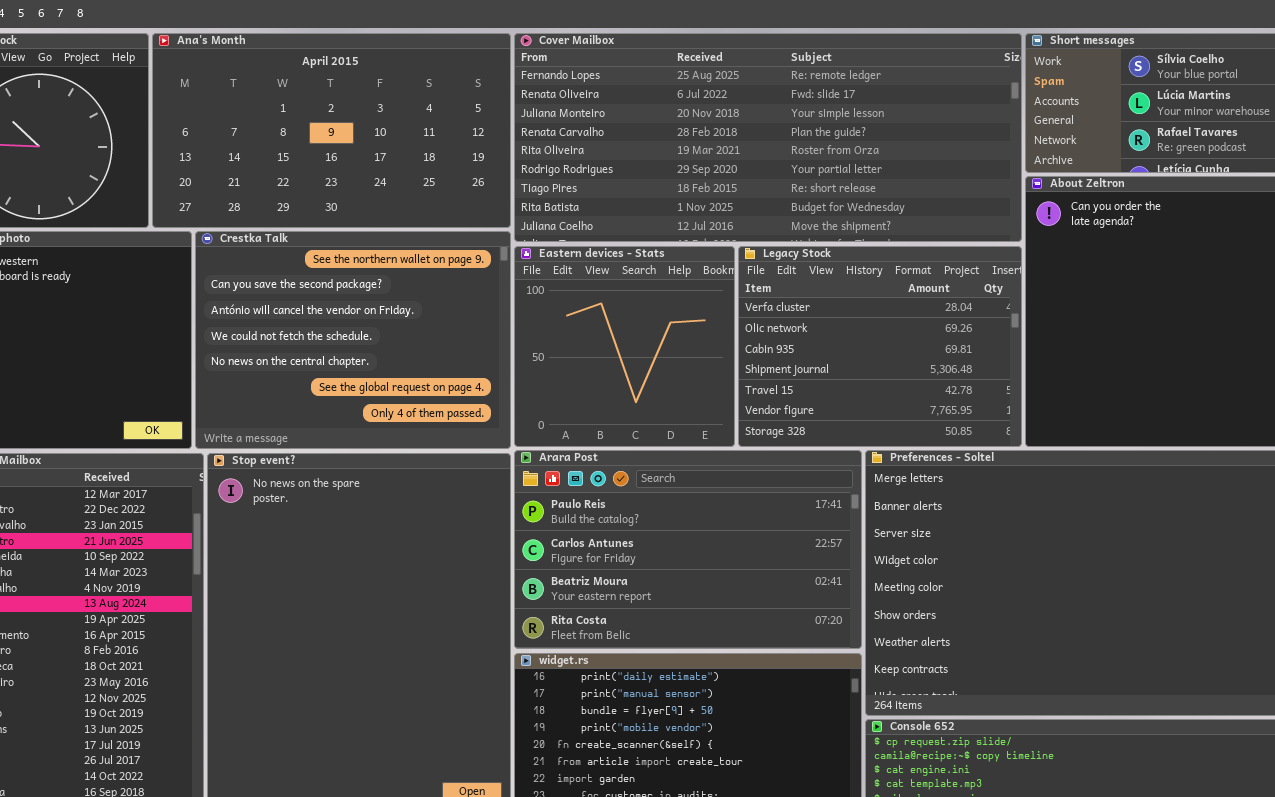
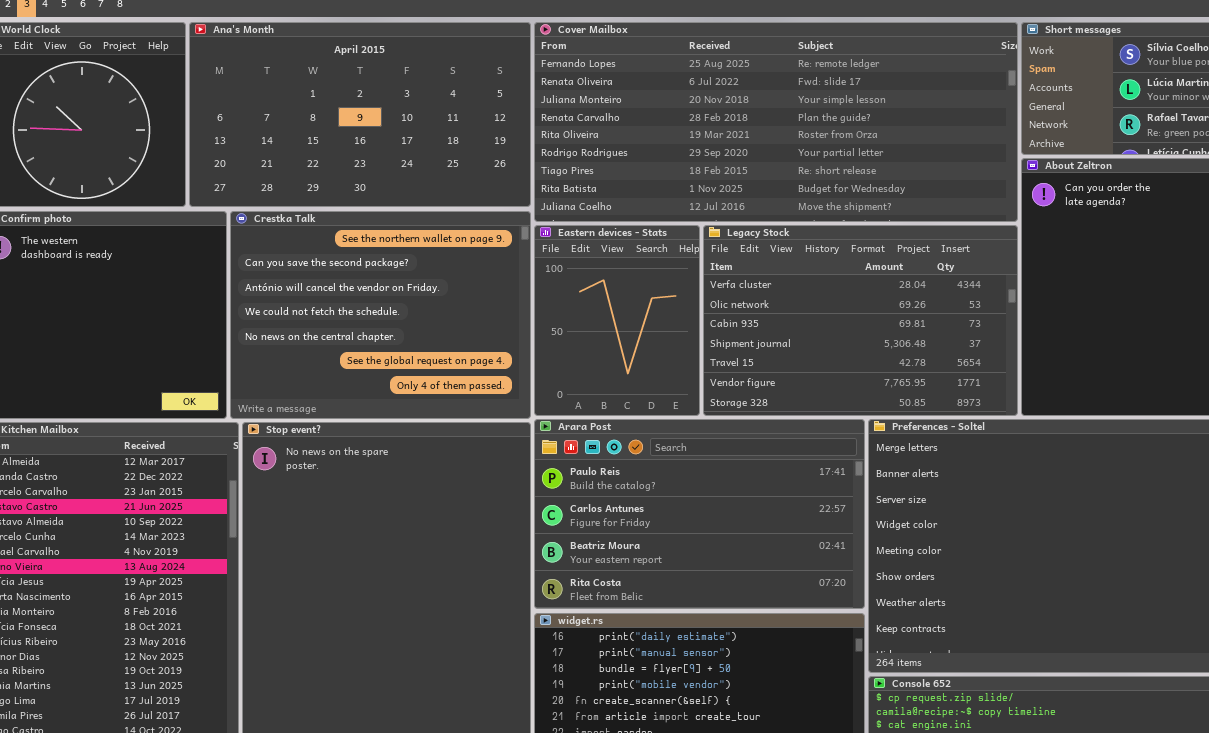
Eastern devices - Stats: [514,246,735,447] -> [534,225,700,416], resized
Legacy Stock: [738,246,1022,447] -> [703,225,1018,416], resized

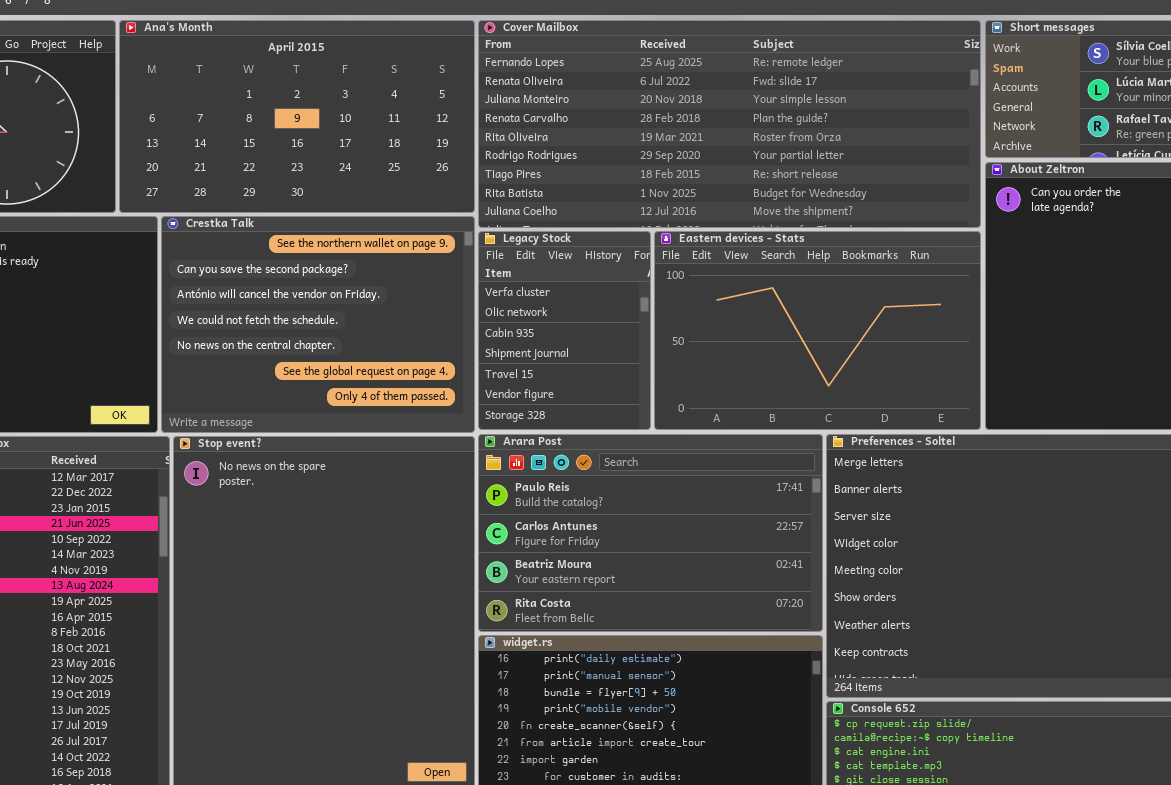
Eastern devices - Stats: [534,225,700,416] -> [654,231,981,430], moved, resized
Legacy Stock: [703,225,1018,416] -> [478,231,651,430], moved, resized

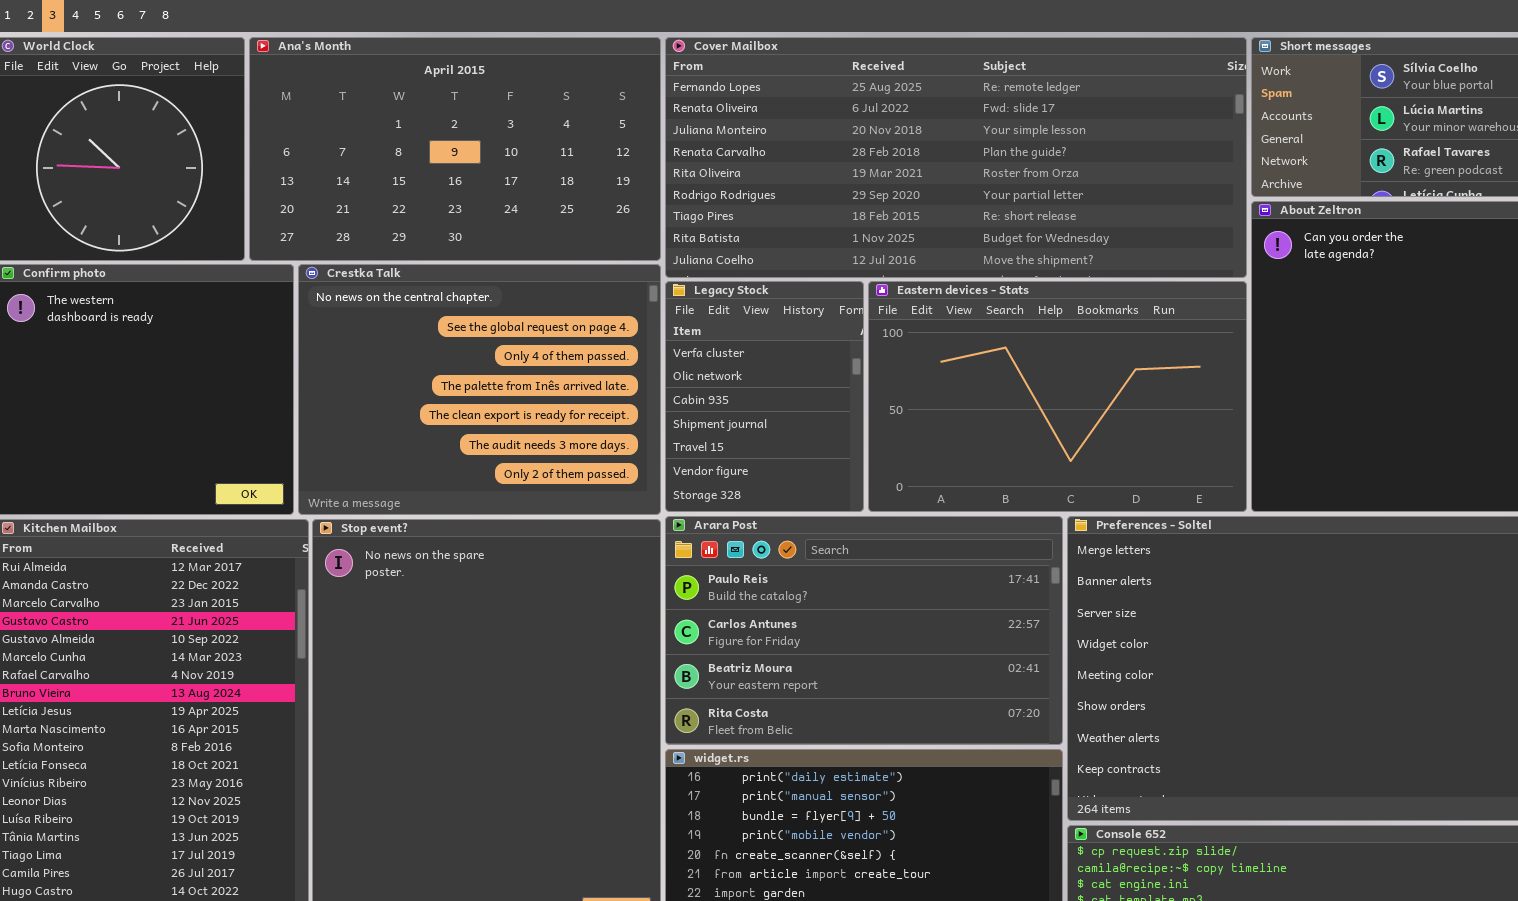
Crestka Talk: [161,216,475,433] -> [298,264,661,515], scrolled down 4 rows

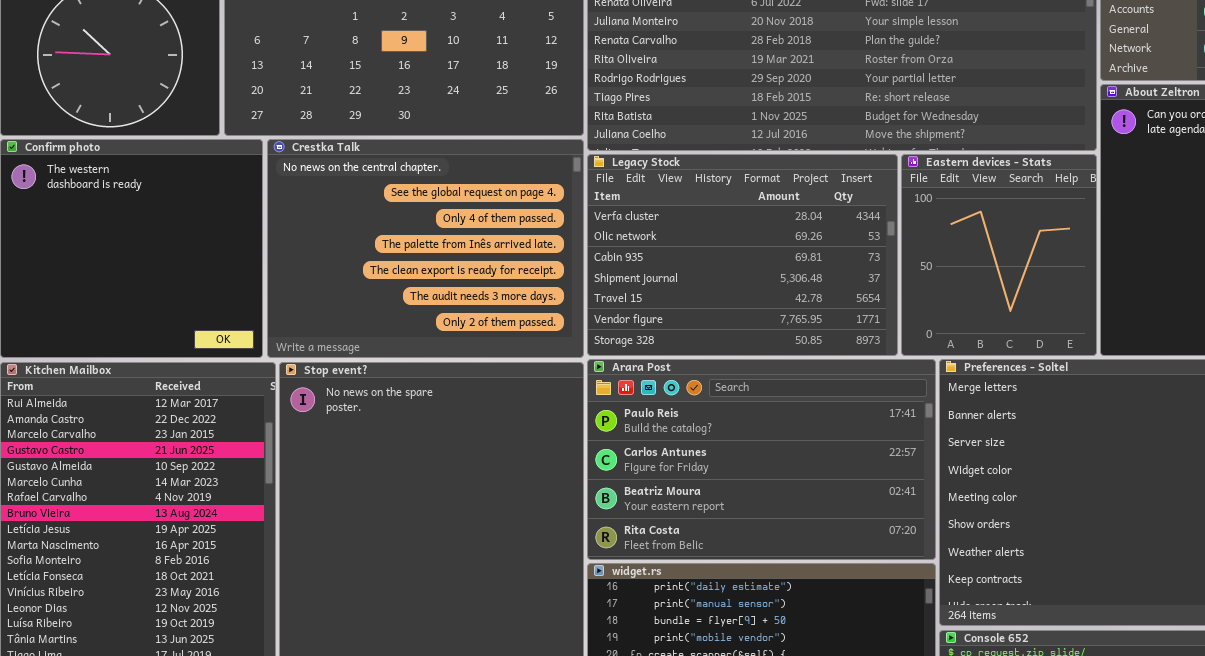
Legacy Stock: [665,281,864,512] -> [587,154,898,356], resized
Eastern devices - Stats: [868,281,1247,512] -> [901,154,1097,356], resized

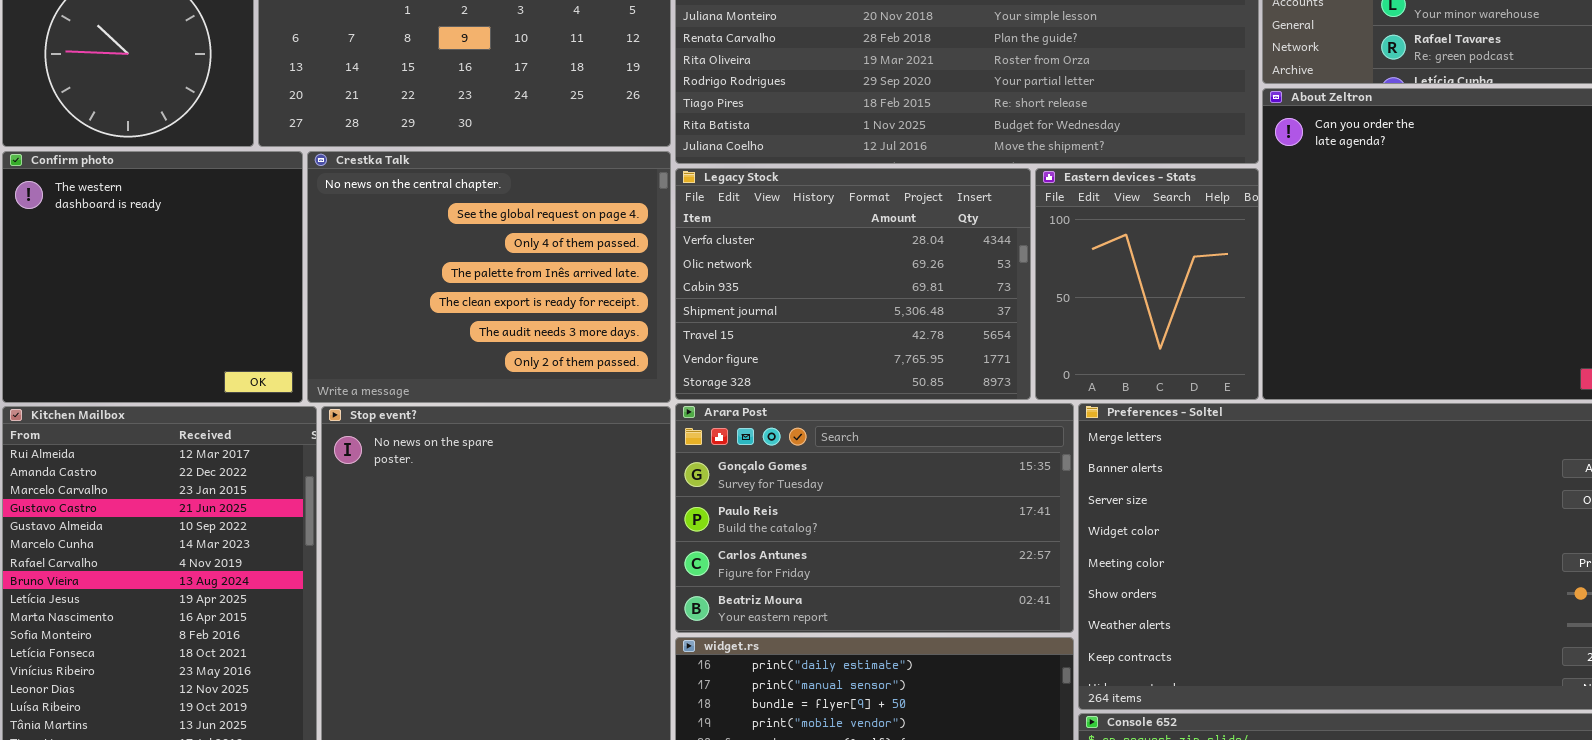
Arara Post: [587,359,936,560] -> [675,403,1074,633], scrolled up 1 row

